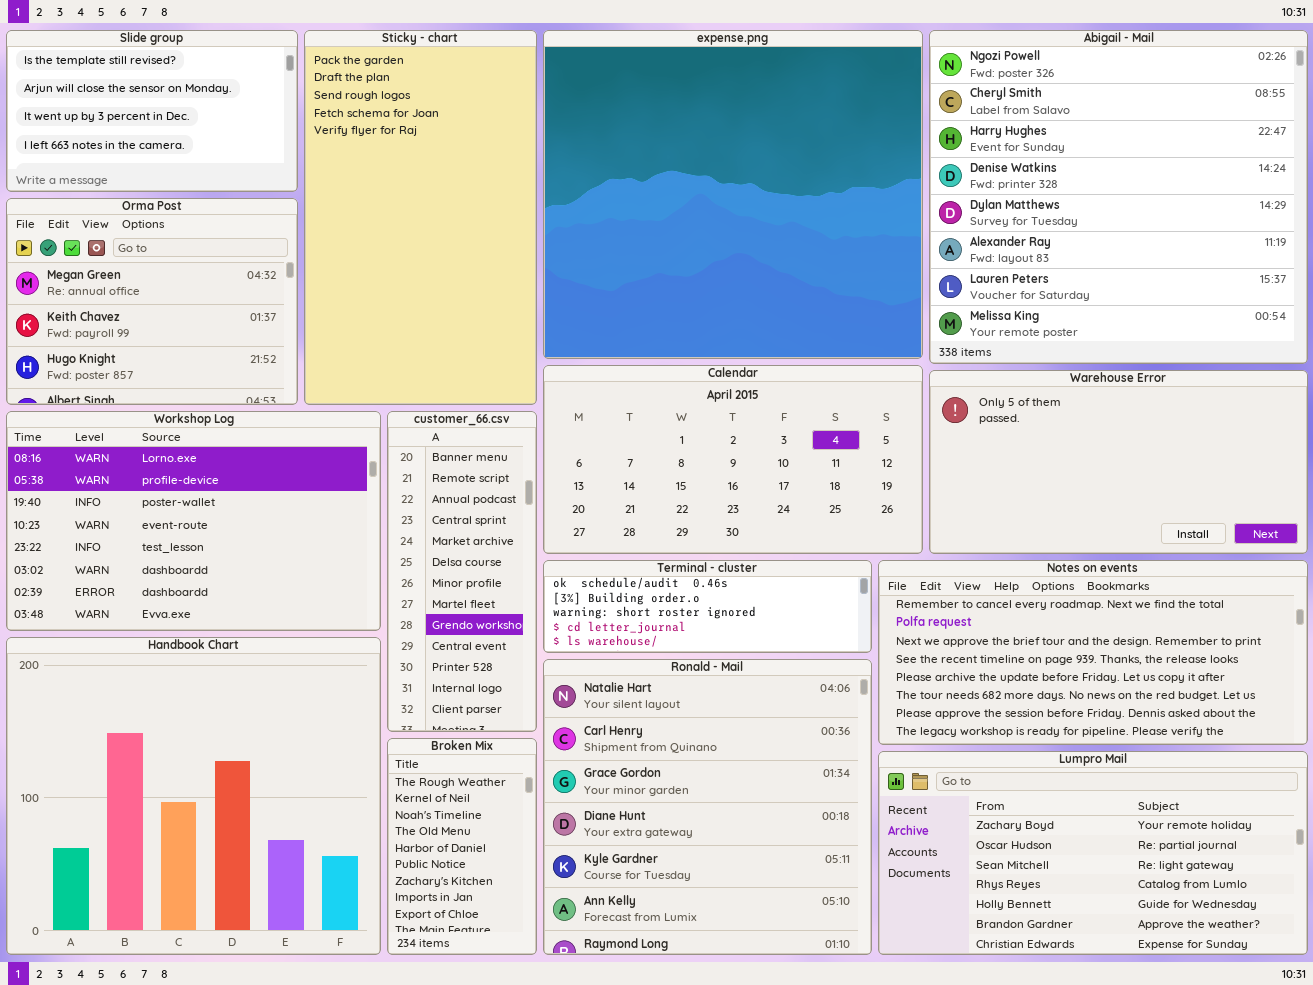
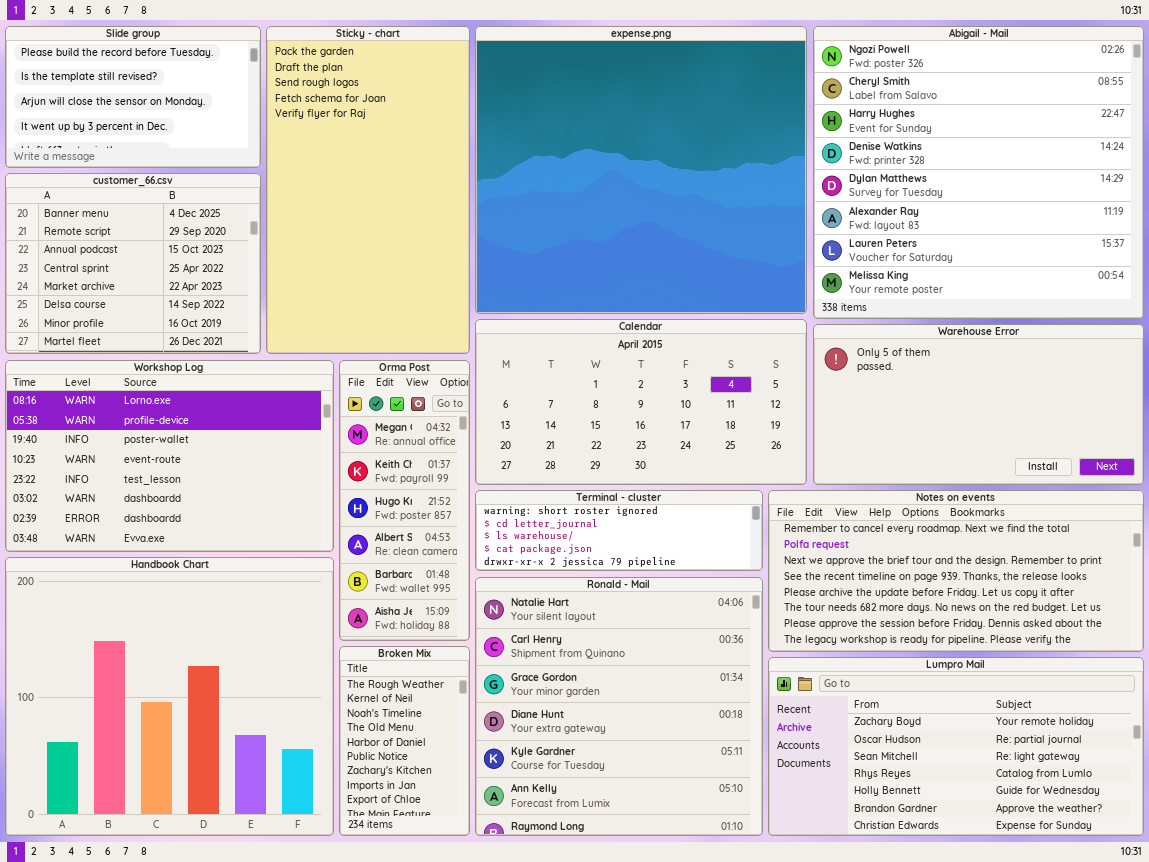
Slide group: [6,30,298,192] -> [5,26,261,168], scrolled up 1 row
Orma Post: [6,198,298,405] -> [339,360,470,641], moved, resized
customer_66.csv: [387,411,537,732] -> [5,173,261,354], moved, resized
Terminal - cluster: [543,560,872,653] -> [475,490,763,571], scrolled down 2 rows

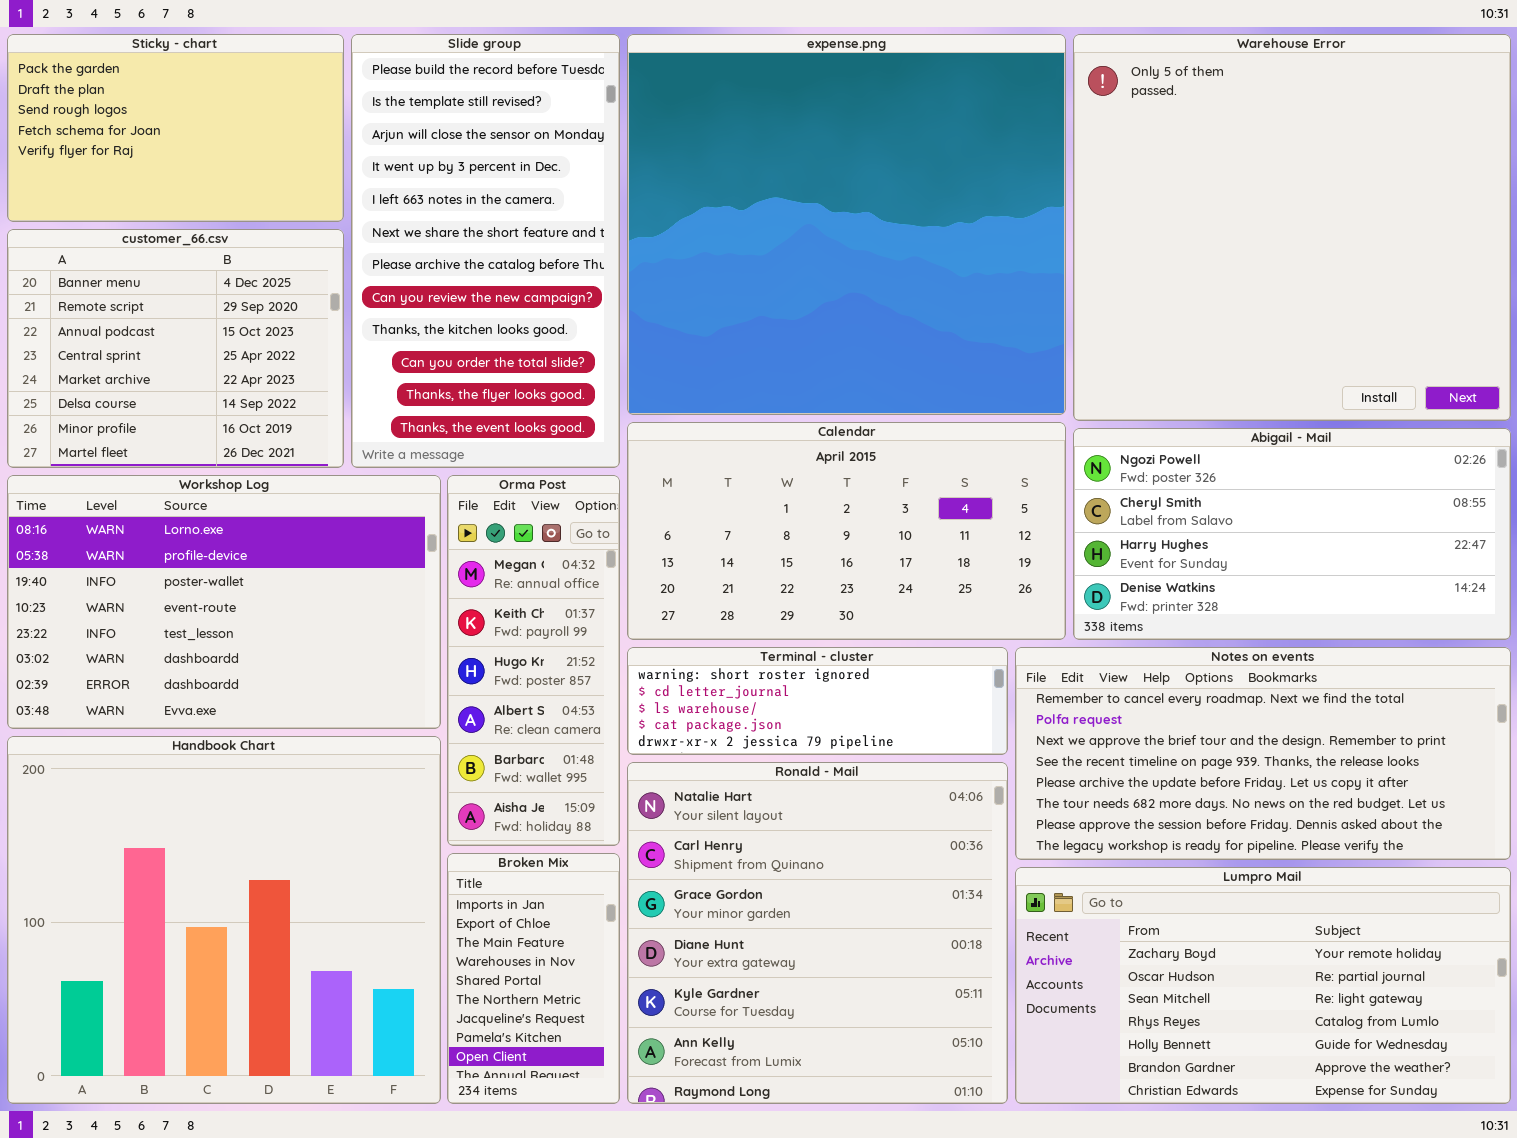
Slide group: [5,26,261,168] -> [351,34,620,468], moved, resized
Sticky - chart: [266,26,470,354] -> [7,34,344,222], moved, resized
Abigail - Mail: [813,26,1144,319] -> [1073,428,1511,640], moved, resized
Warehouse Error: [813,324,1144,485] -> [1073,34,1511,421], moved, resized
Broken Mix: [339,646,470,836] -> [447,853,620,1104], scrolled down 7 rows

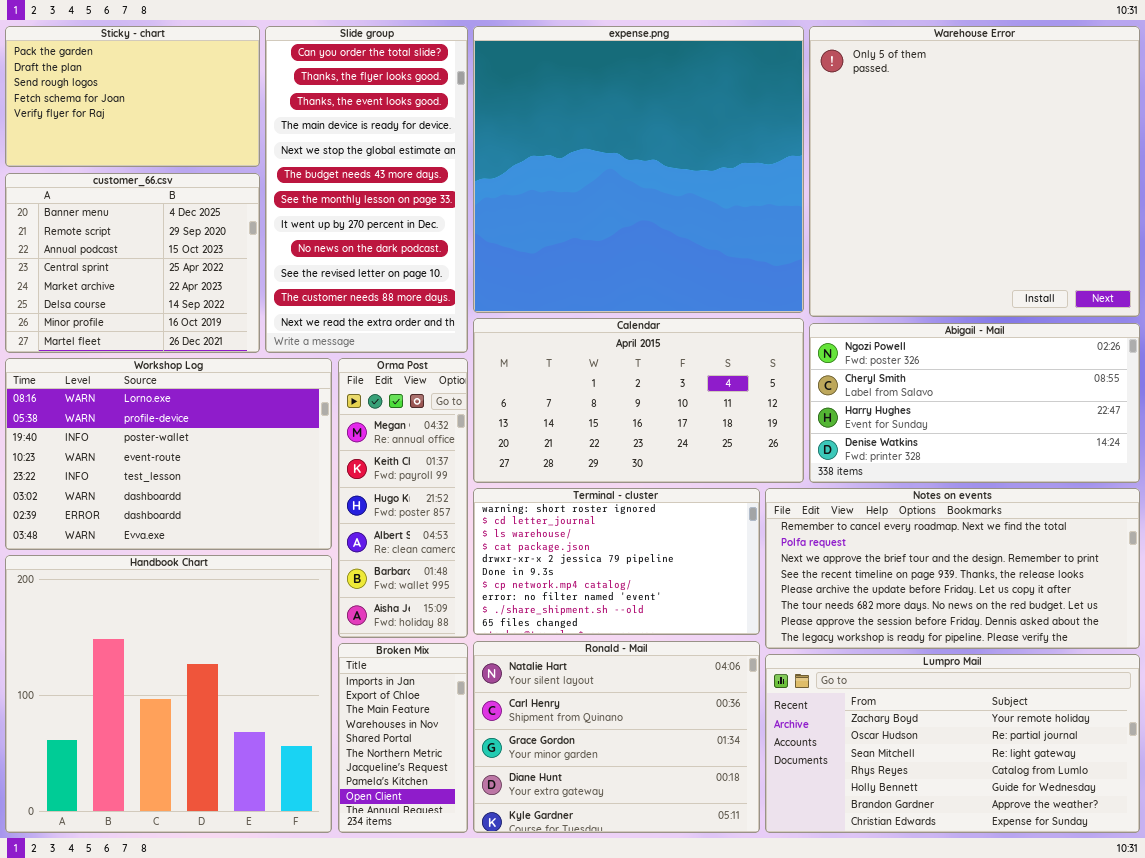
Slide group: [351,34,620,468] -> [265,26,468,353], scrolled down 9 rows
Terminal - cluster: [627,647,1008,755] -> [473,488,760,635], resized
Ronald - Mail: [627,762,1008,1104] -> [473,641,760,833], resized

